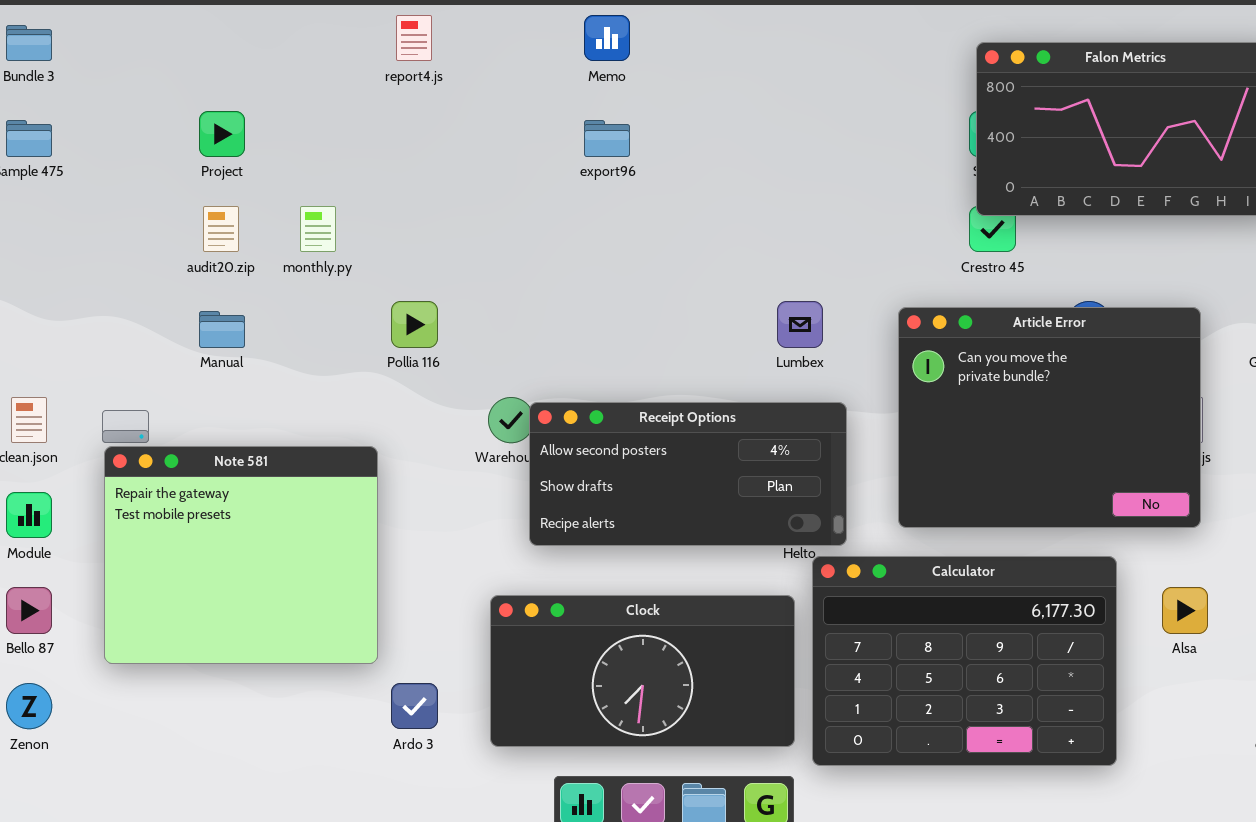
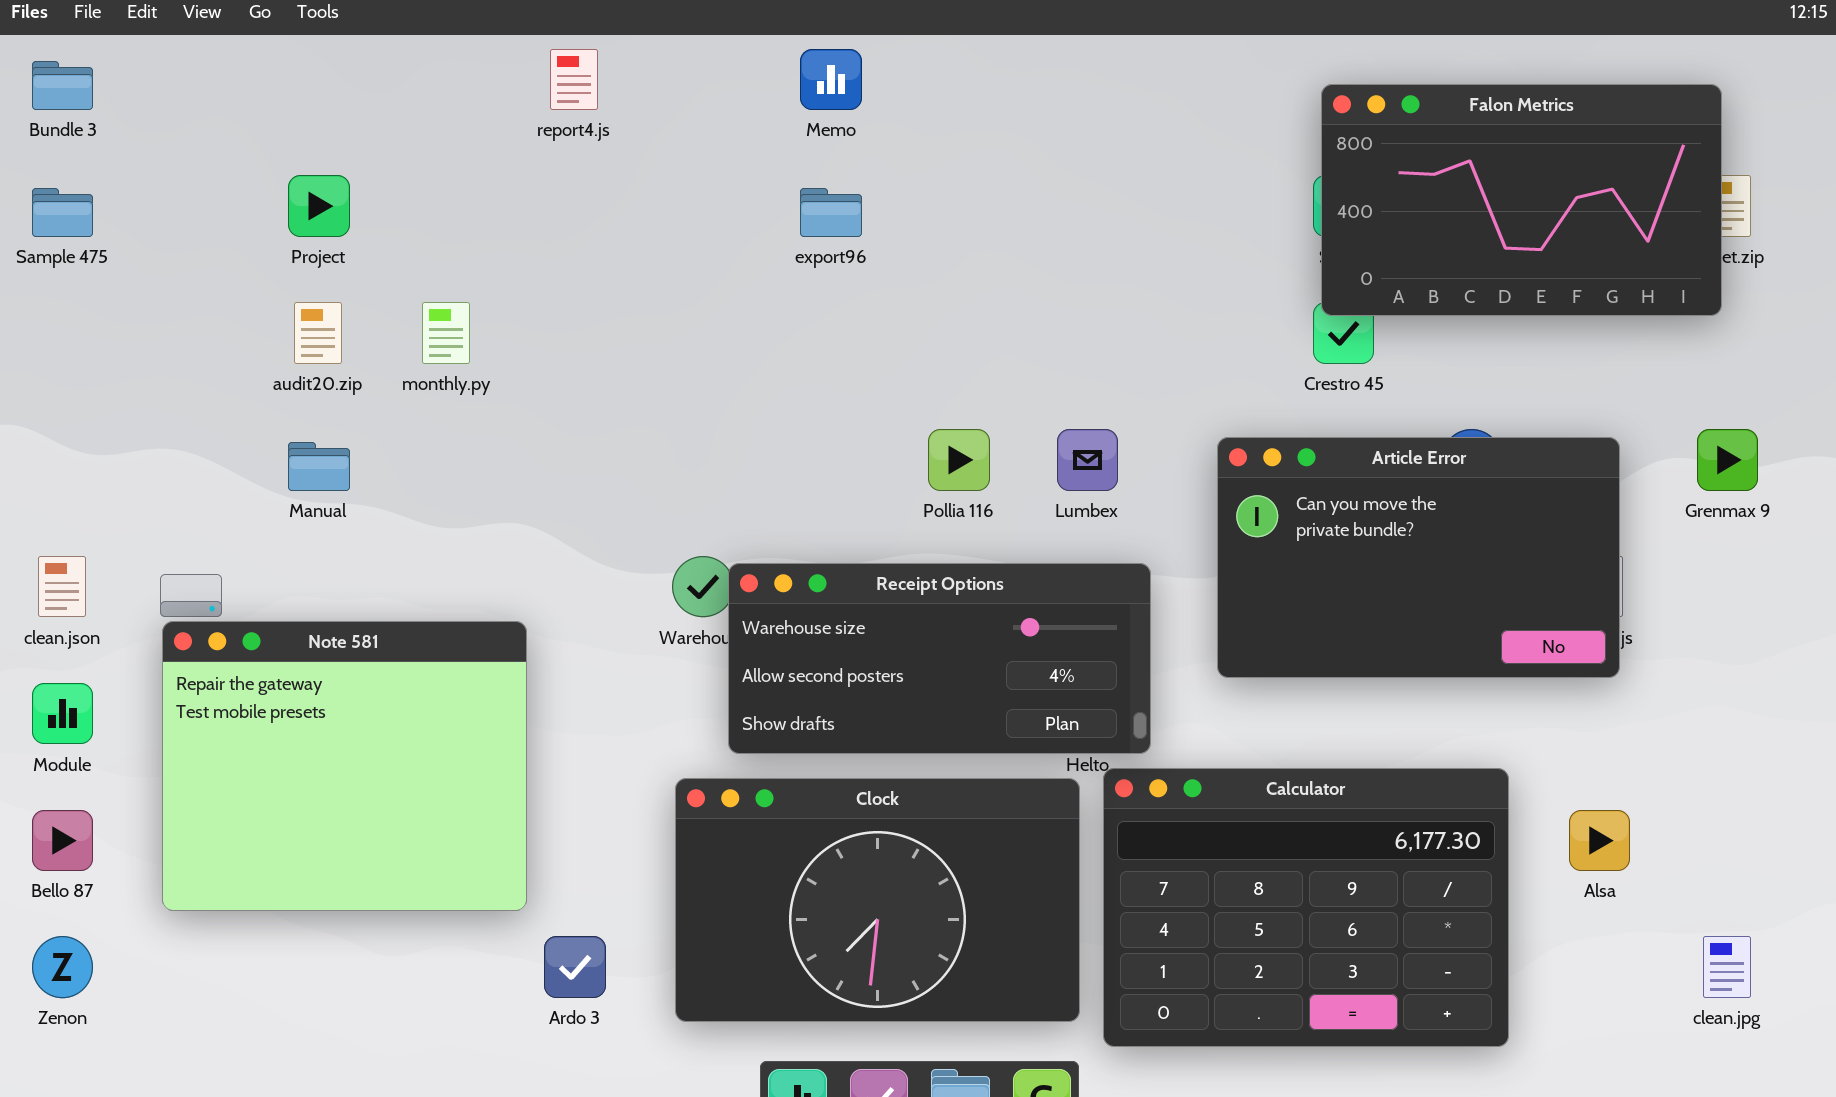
Pollia 116: [391,301,438,348] -> [928,429,990,491], moved
Article Error: [898,307,1201,528] -> [1217,437,1620,678], resized
Receipt Options: [529,402,847,546] -> [728,563,1151,754], scrolled up 1 row
Clock: [490,595,795,747] -> [675,778,1080,1022], resized

